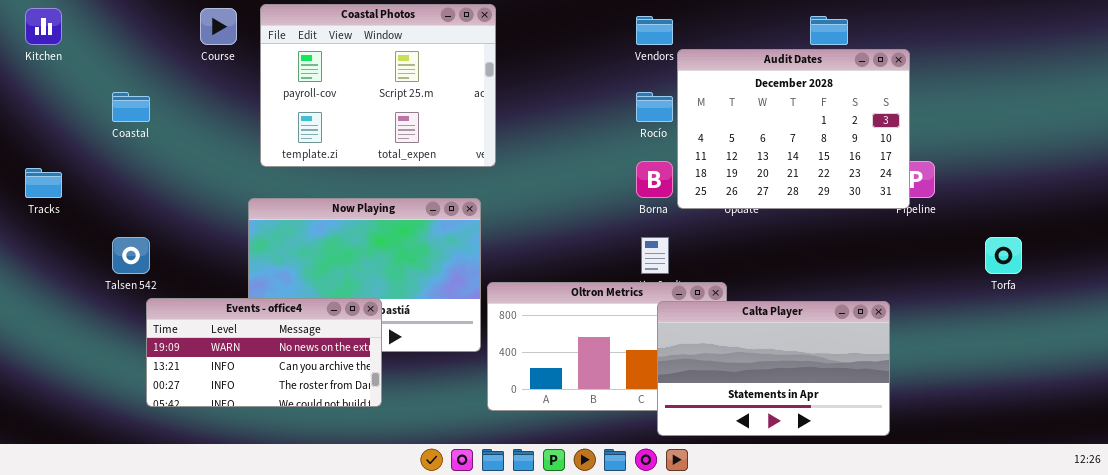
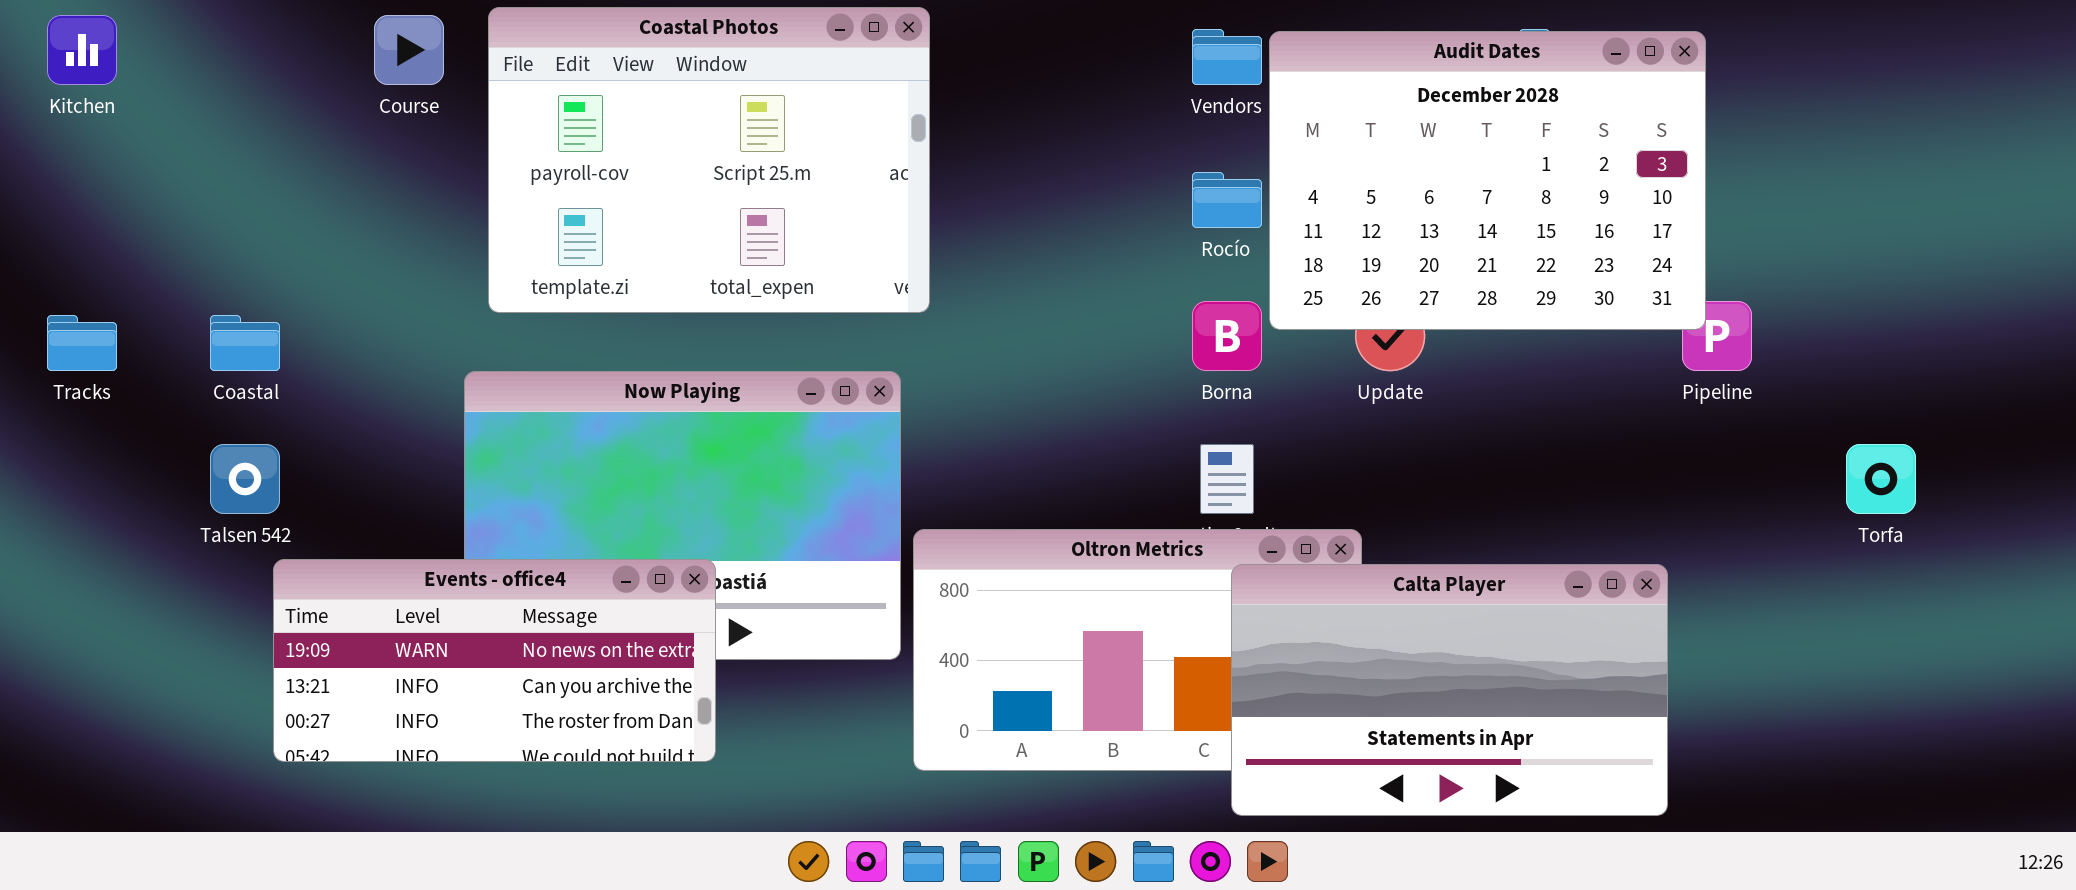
Audit Dates: [677,49,910,209] -> [1269,31,1706,330], moved
Coastal: [112,92,150,122] -> [210,315,280,371], moved

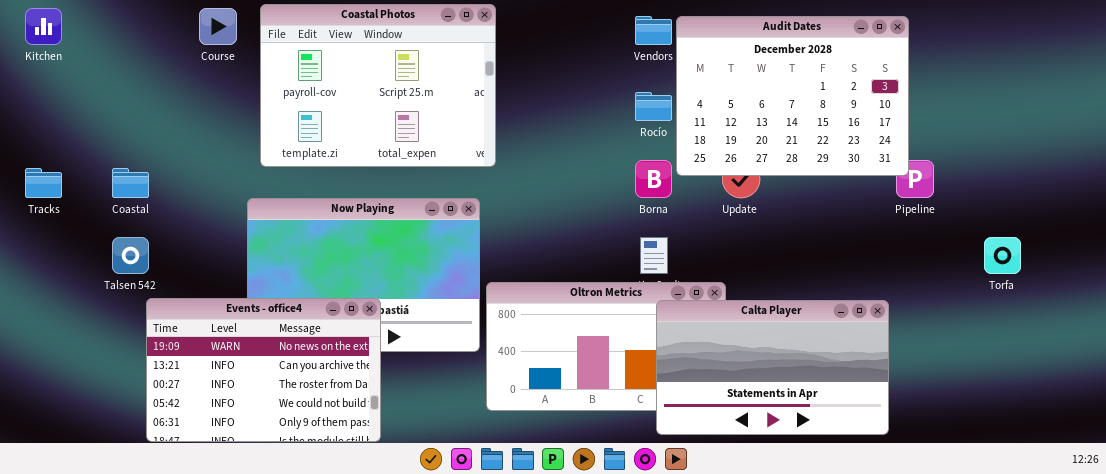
Events - office4: [273,559,716,762] -> [146,298,381,442], resized

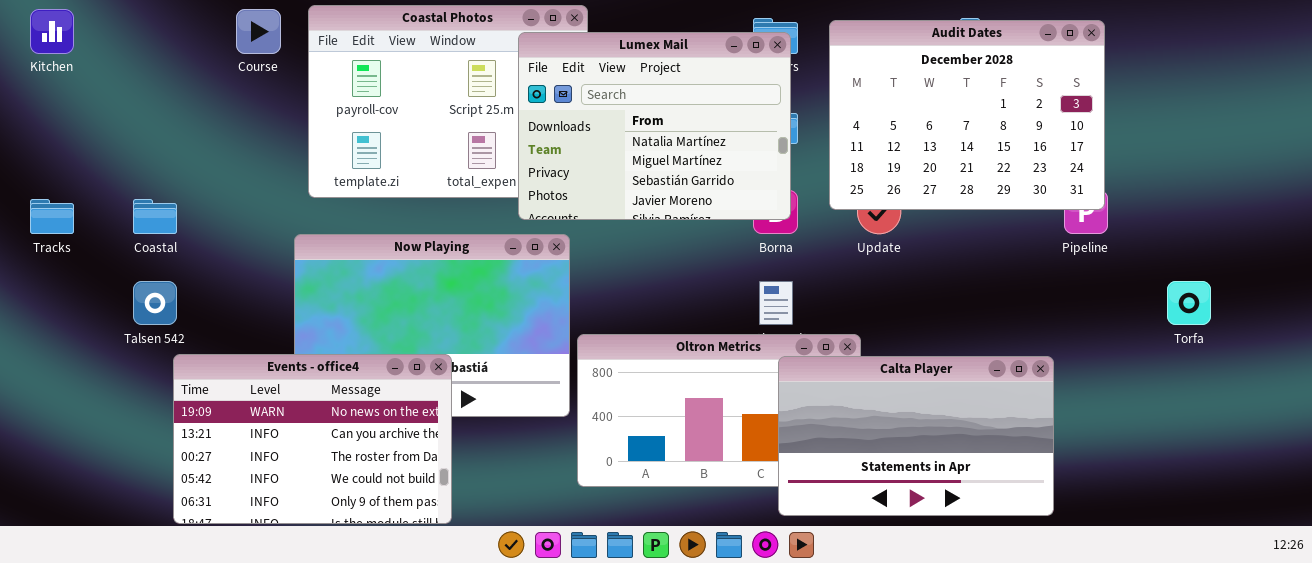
Audit Dates: [676,16,909,176] -> [829,20,1105,210], moved
Lumex Mail: none -> [518,32,791,220], opened

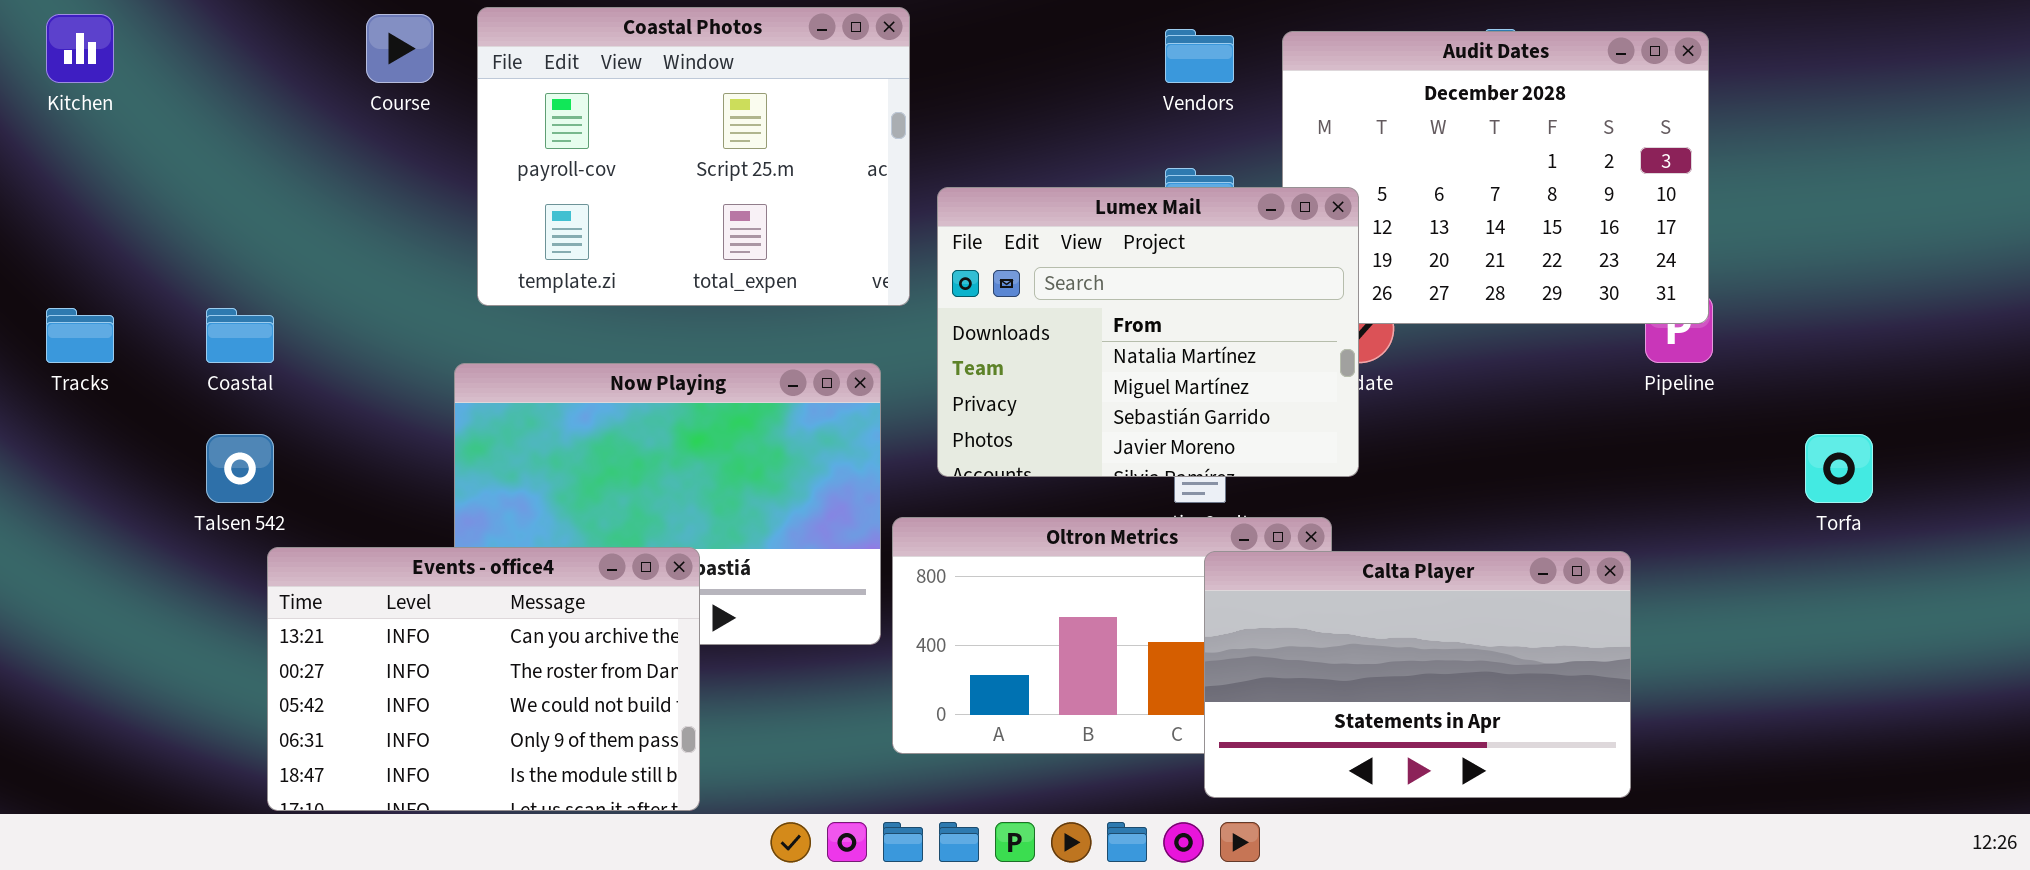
Lumex Mail: [518,32,791,220] -> [937,187,1359,477], moved
Events - office4: [173,354,452,524] -> [267,547,700,811], scrolled down 1 row

